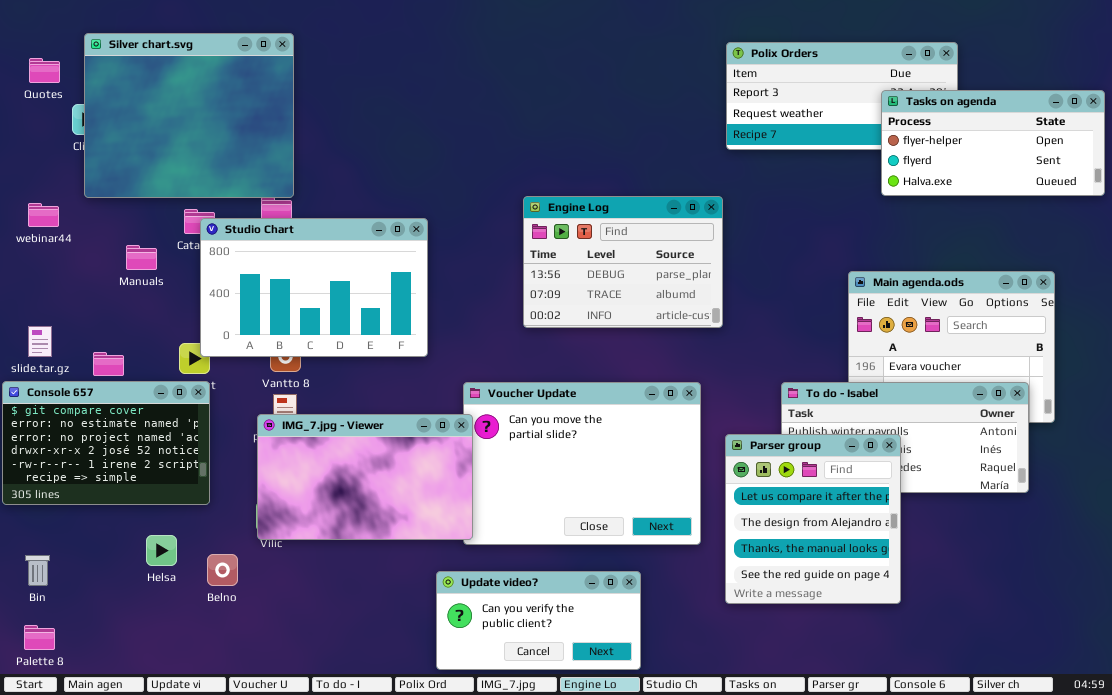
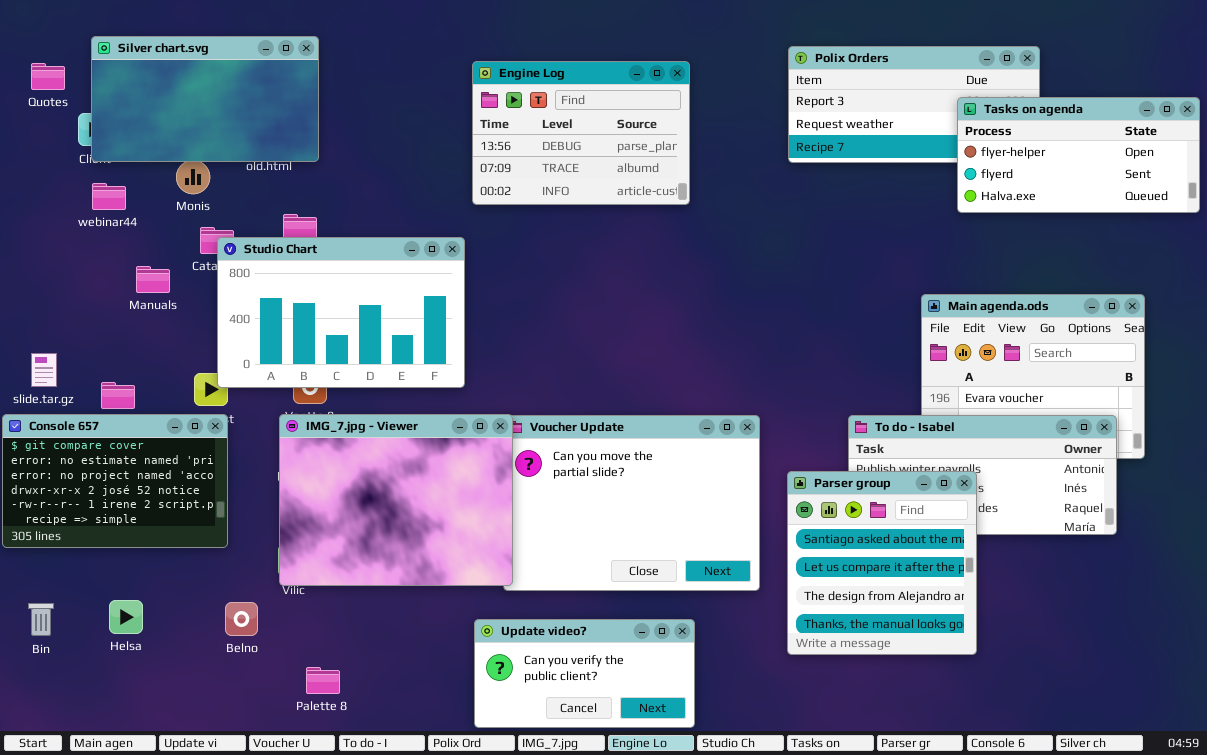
Silver chart.svg: [84,33,294,198] -> [91,36,319,162], resized
Engine Log: [523,196,723,328] -> [472,61,690,205], moved
webinar44: [28,203,59,227] -> [92,183,126,210], moved
IMG_7.jpg - Viewer: [257,414,473,540] -> [279,414,513,586], resized
Parser group: [725,434,901,604] -> [787,471,977,655], scrolled up 1 row
Helsa: [146,535,177,566] -> [109,600,143,634], moved
Palette 8: [24,625,55,650] -> [306,667,340,694], moved

